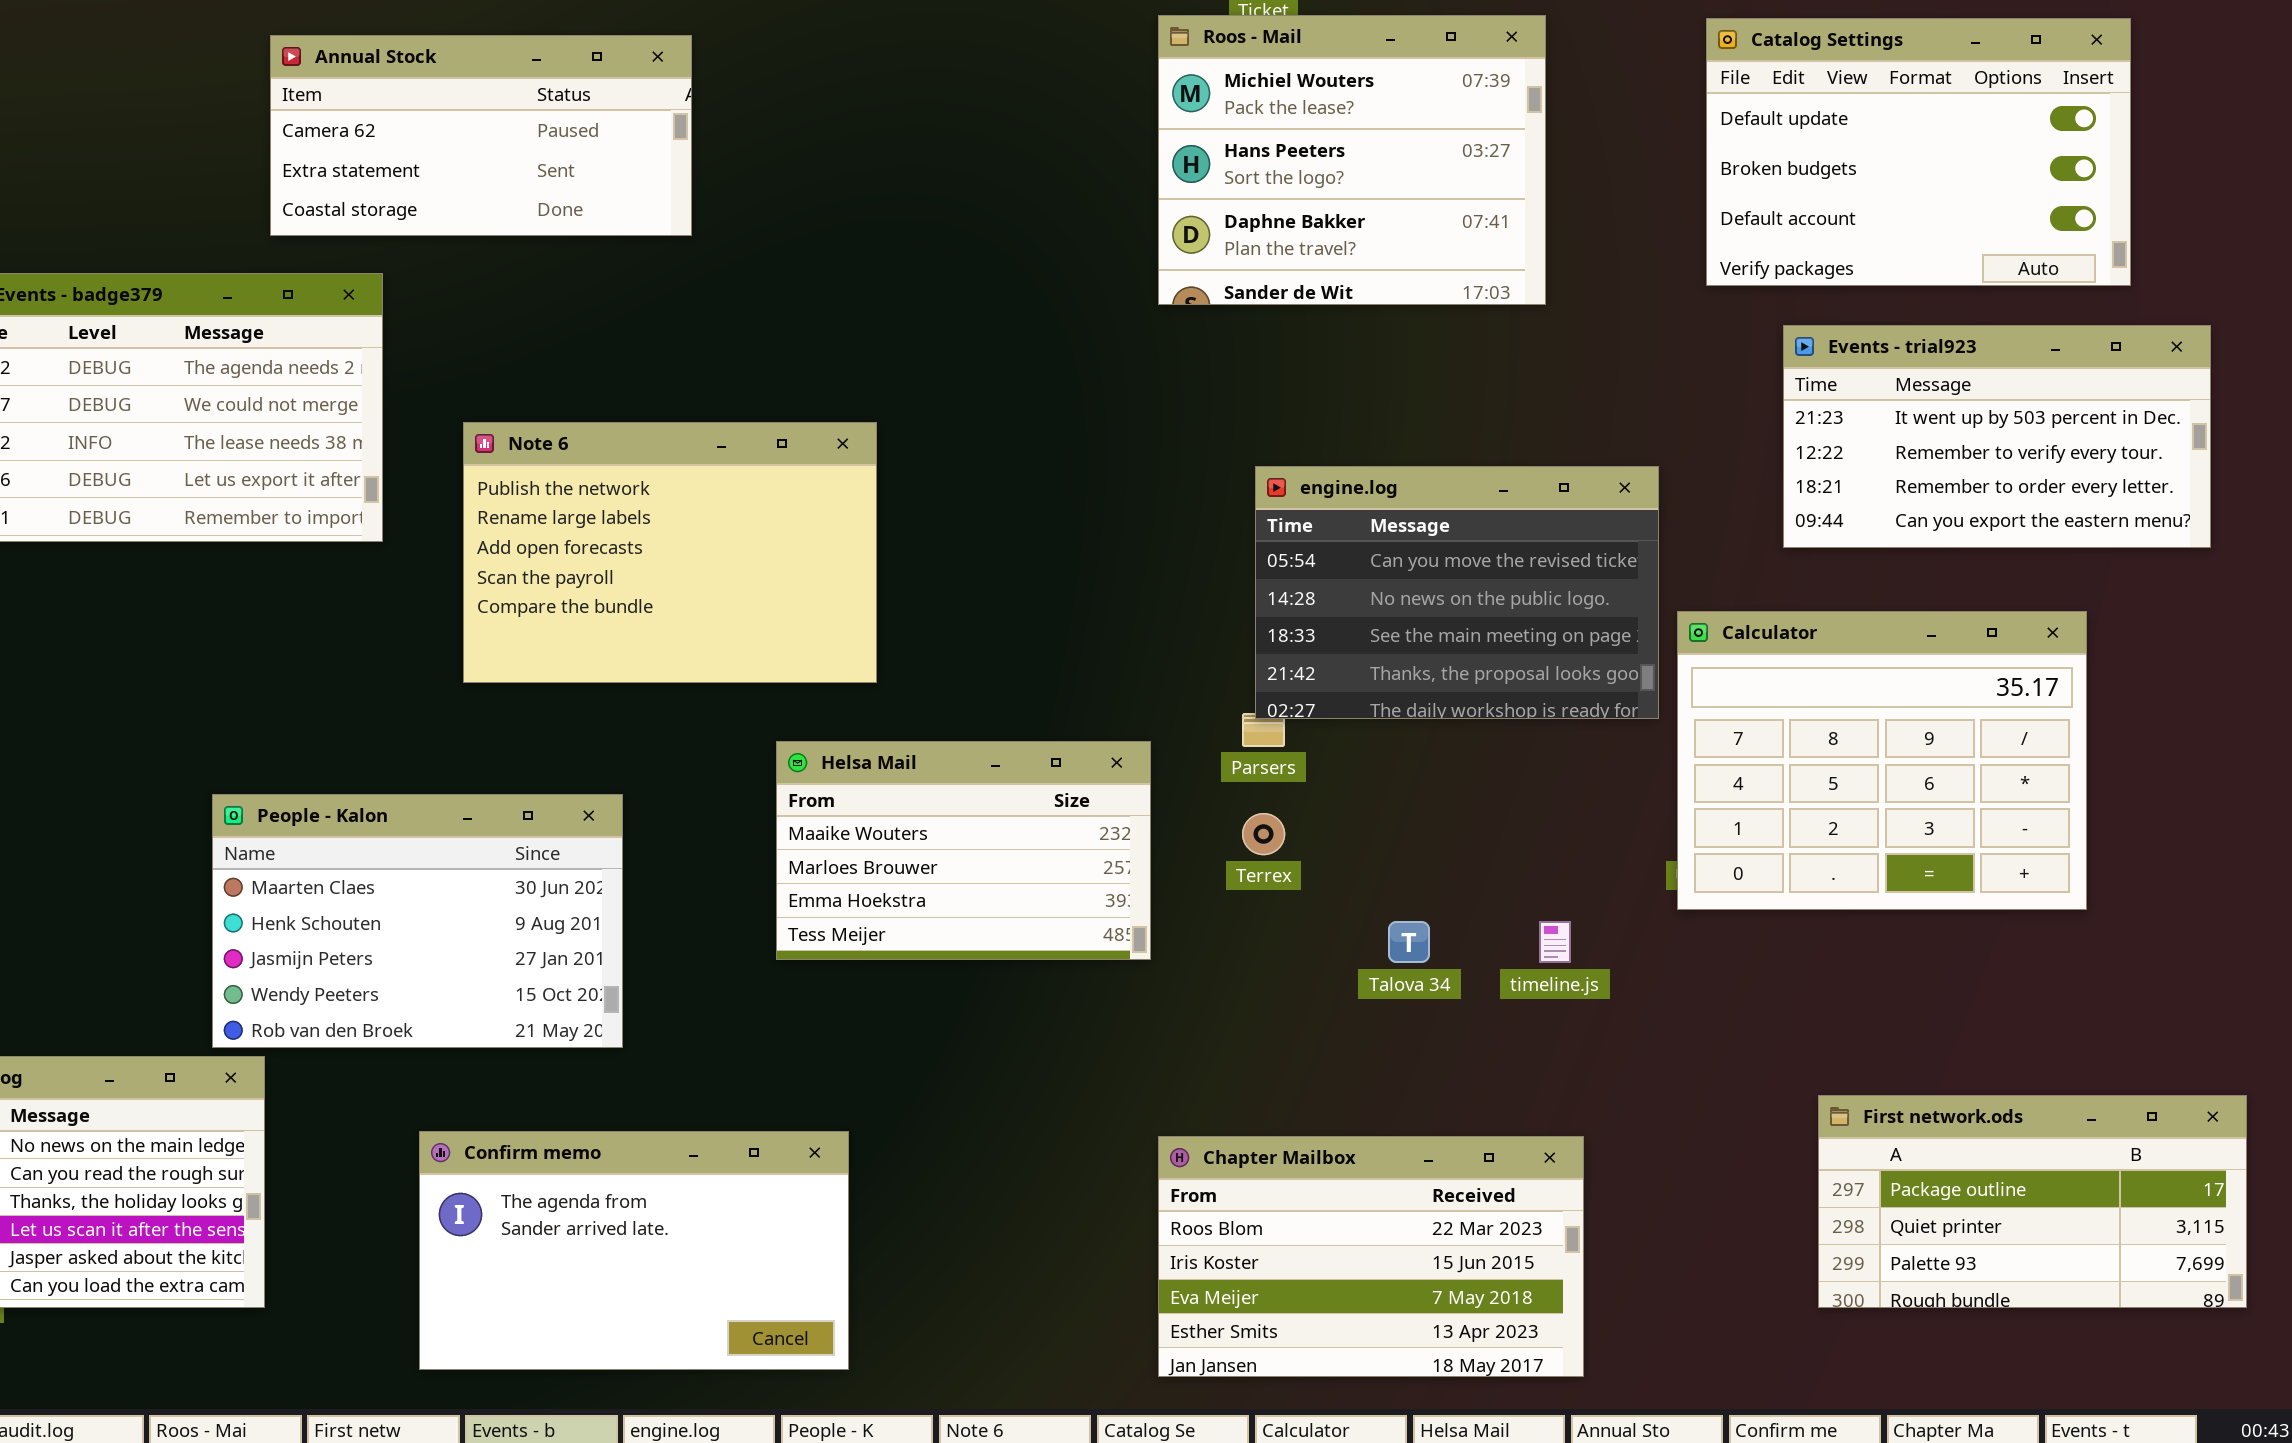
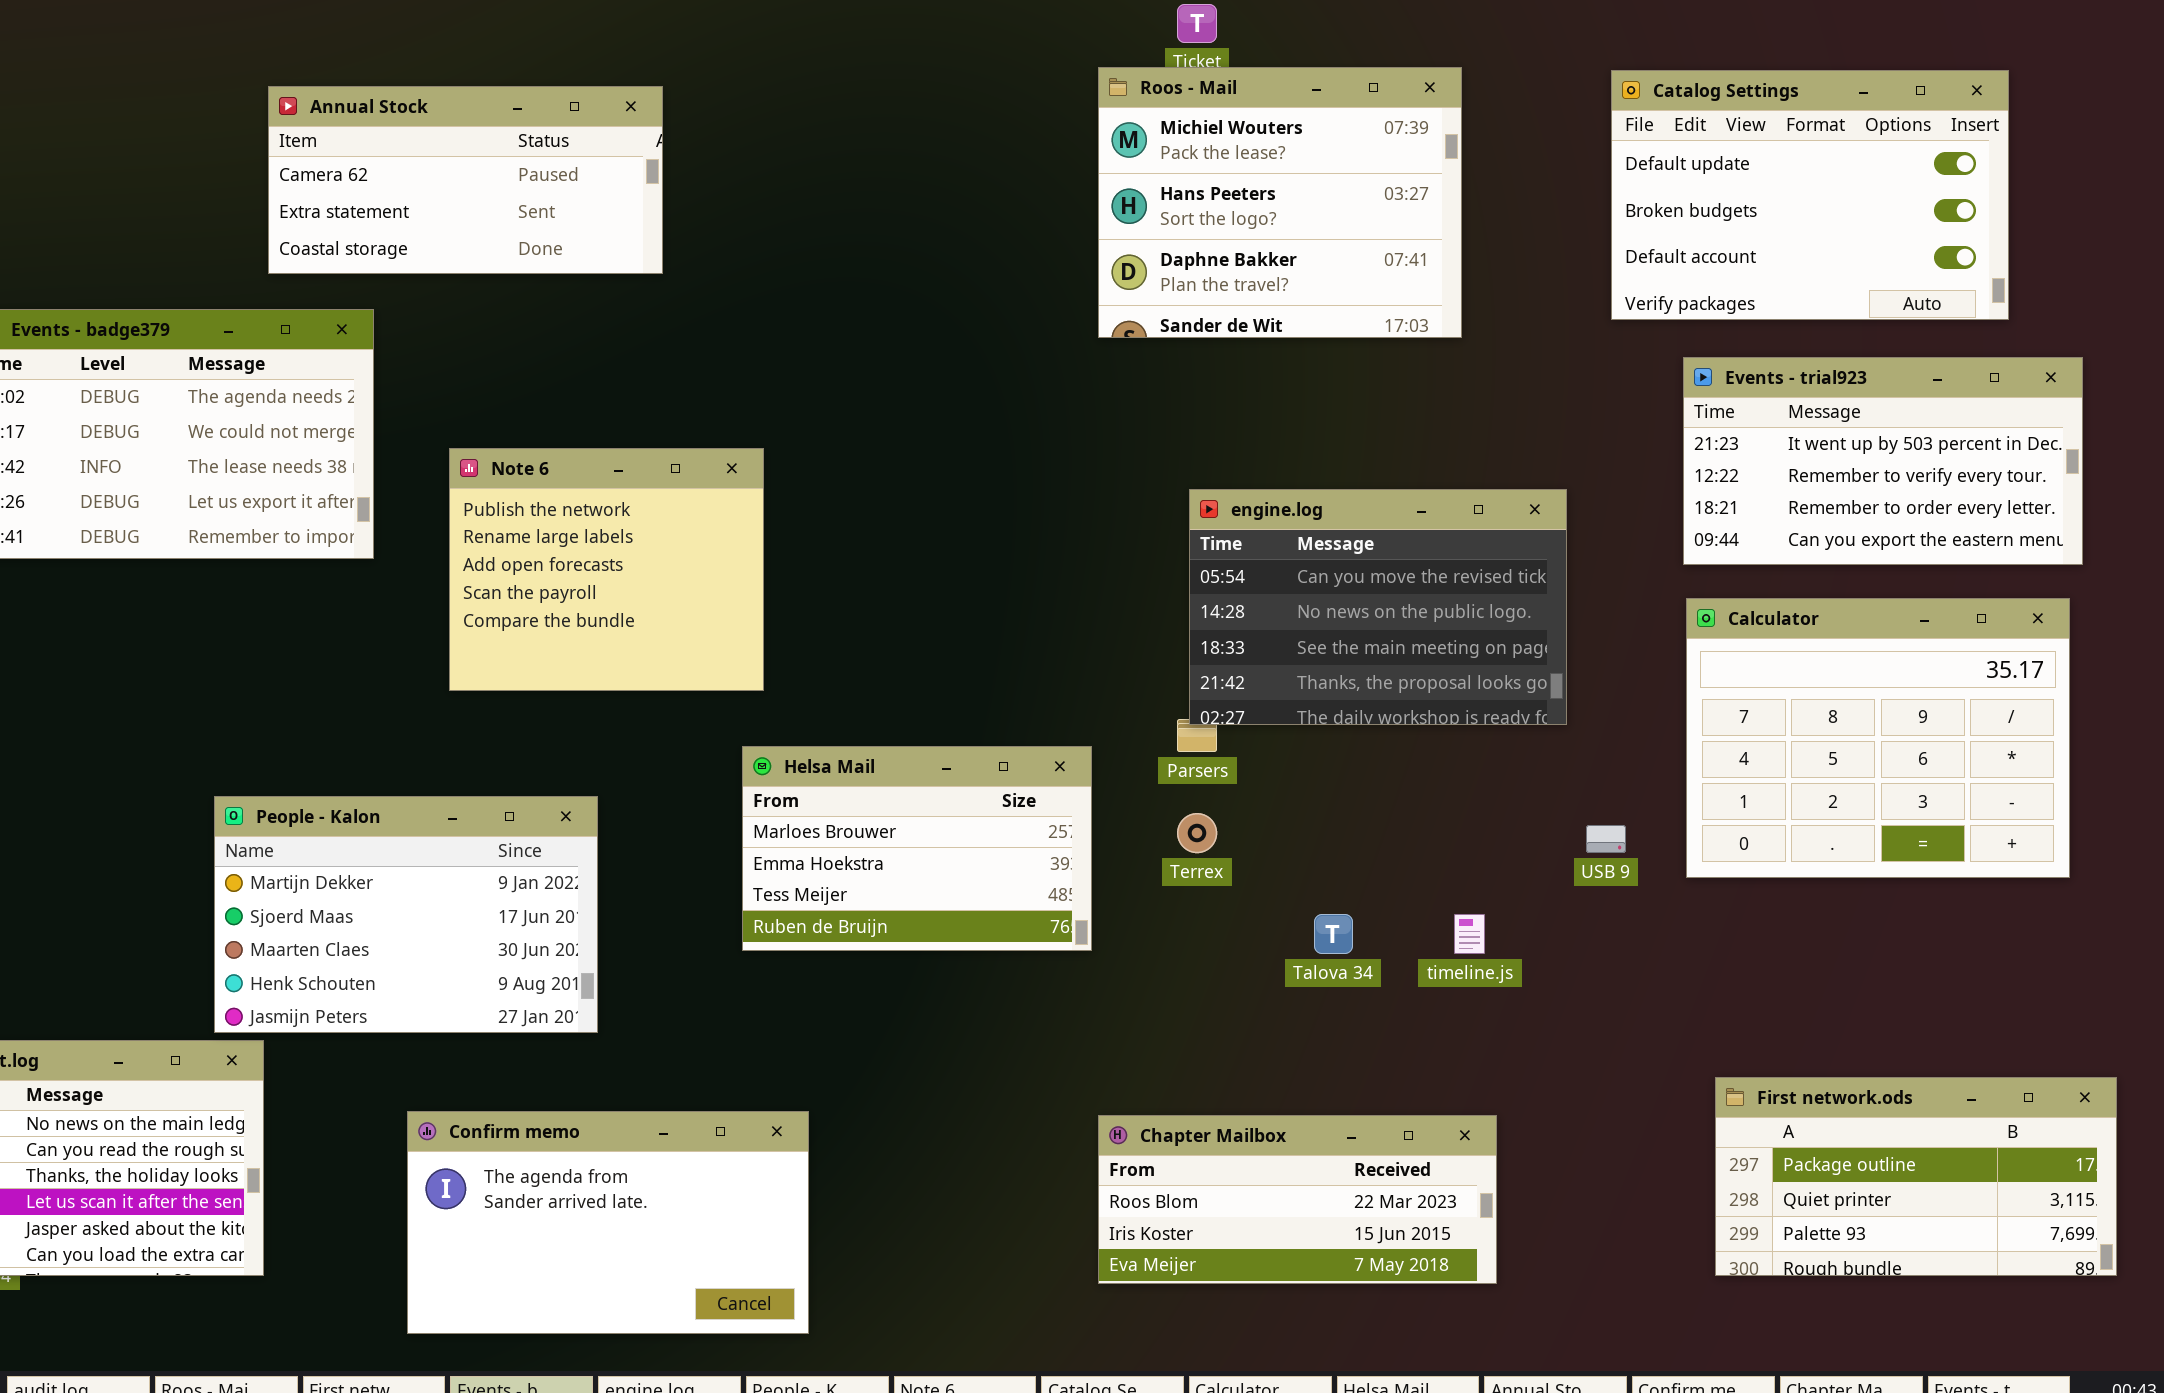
Note 6: [463,422,877,683] -> [449,448,764,691], resized
Calculator: [1677,611,2087,910] -> [1686,598,2070,878], moved
Helsa Mail: [776,741,1151,960] -> [742,746,1092,951], scrolled down 1 row
People - Kalon: [212,794,623,1048] -> [214,796,598,1033], scrolled up 2 rows
Chapter Mailbox: [1158,1136,1584,1377] -> [1098,1115,1497,1284], resized

